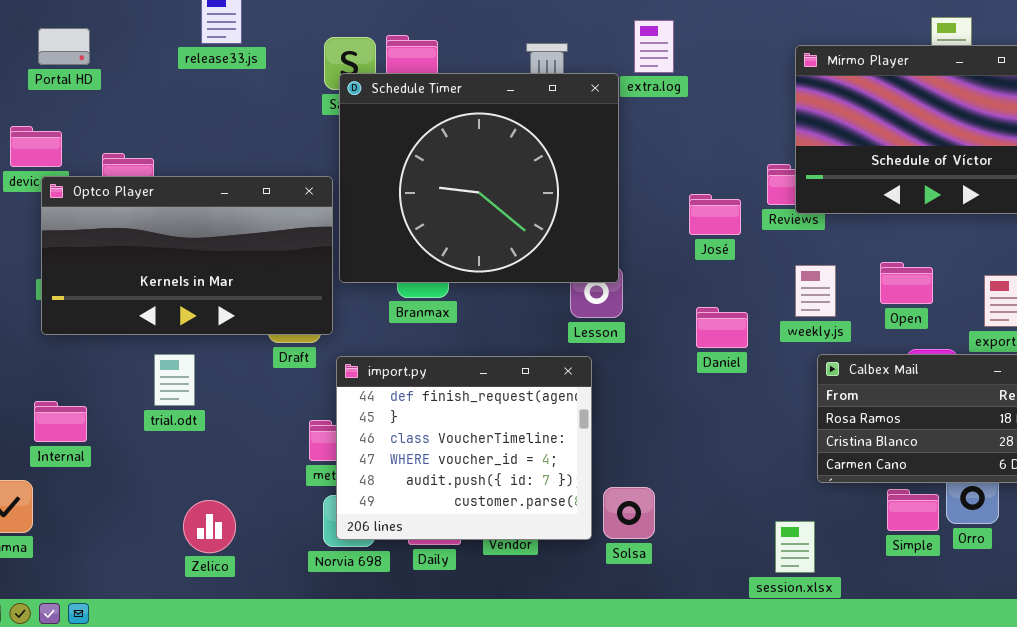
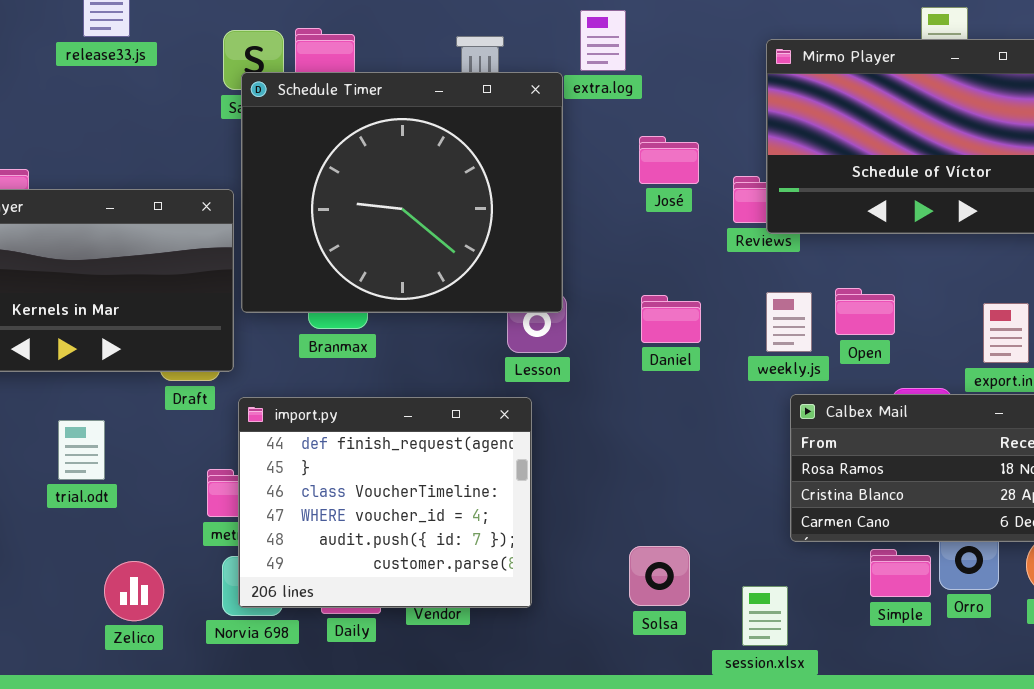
José: [689,194,741,235] -> [639,136,699,184], moved
Open: [880,262,933,304] -> [835,288,895,335], moved
Daniel: [696,307,748,348] -> [641,295,701,343], moved
trial.odt: [154,354,195,406] -> [58,420,105,480], moved
Solsa: [603,487,655,539] -> [629,546,690,606], moved
Zelico: [183,500,236,553] -> [104,561,164,621], moved

